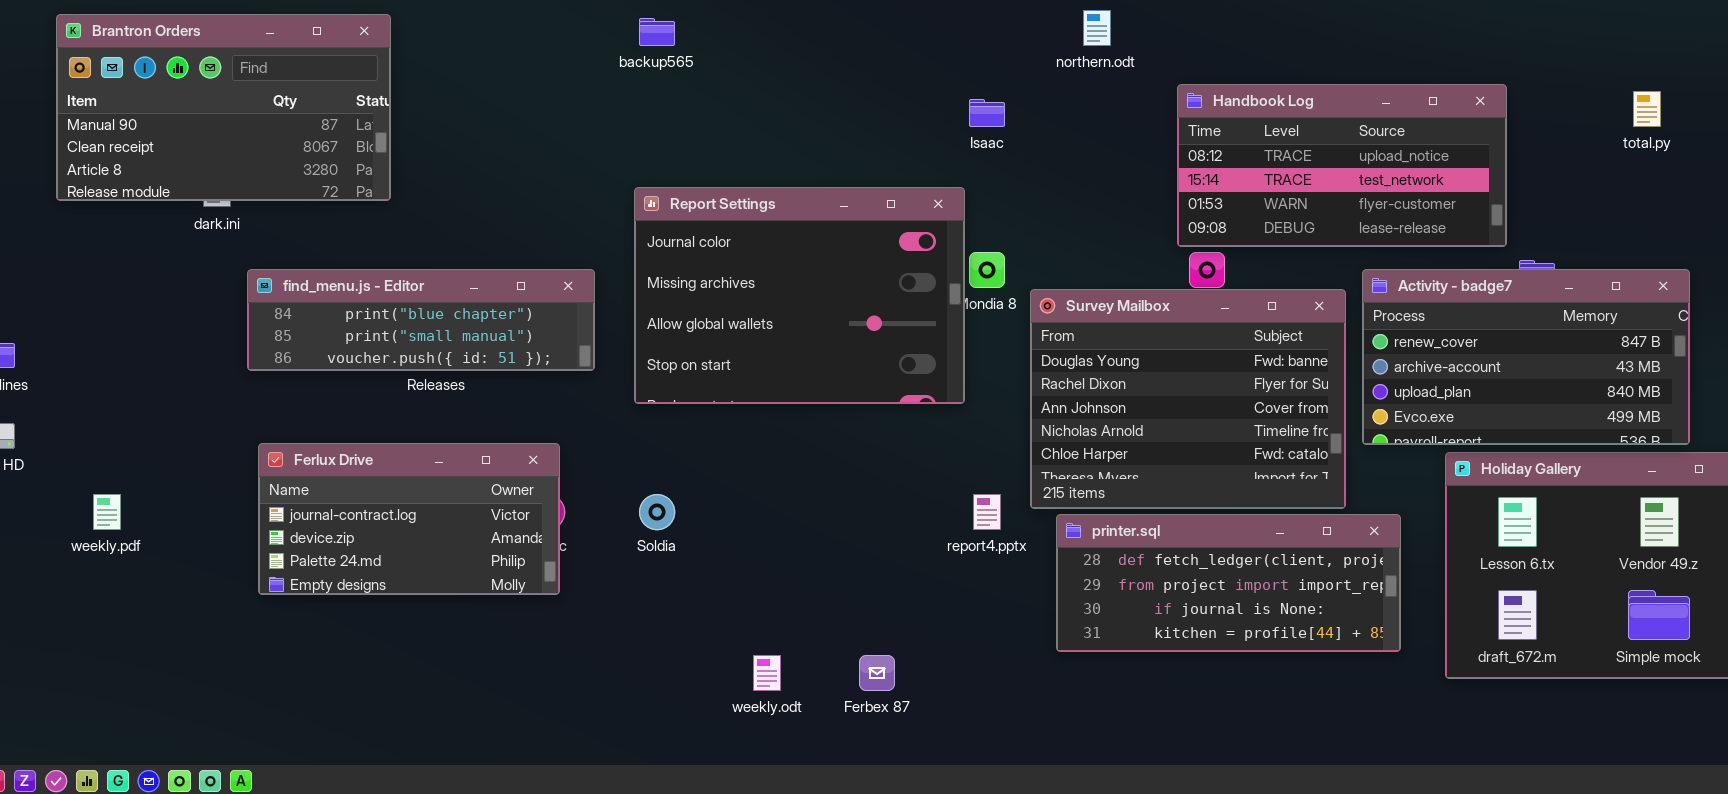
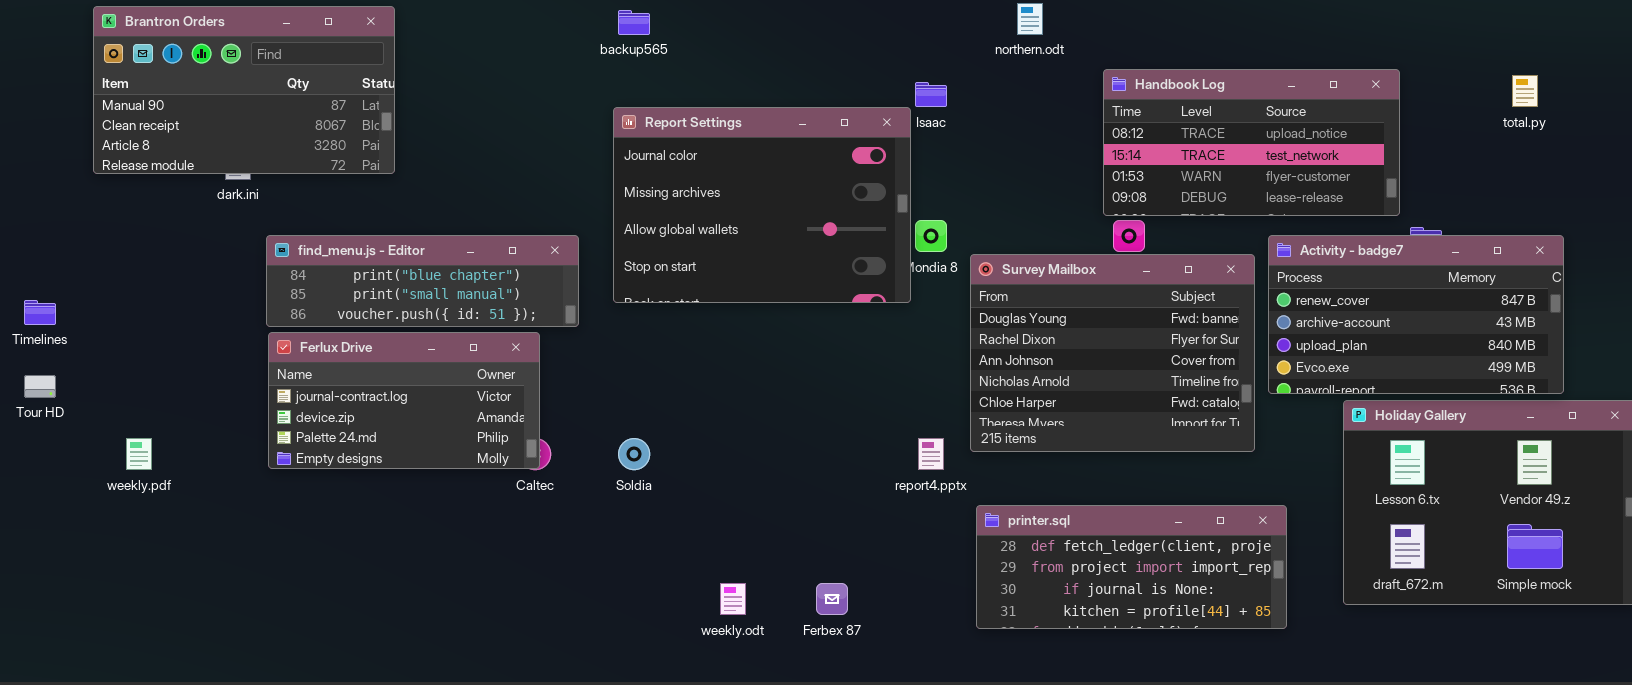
Report Settings: [634,187,965,404] -> [613,107,911,303], moved
Ferlux Drive: [258,443,560,595] -> [268,332,540,469], moved
printer.sql: [1056,514,1401,652] -> [976,505,1287,629], moved

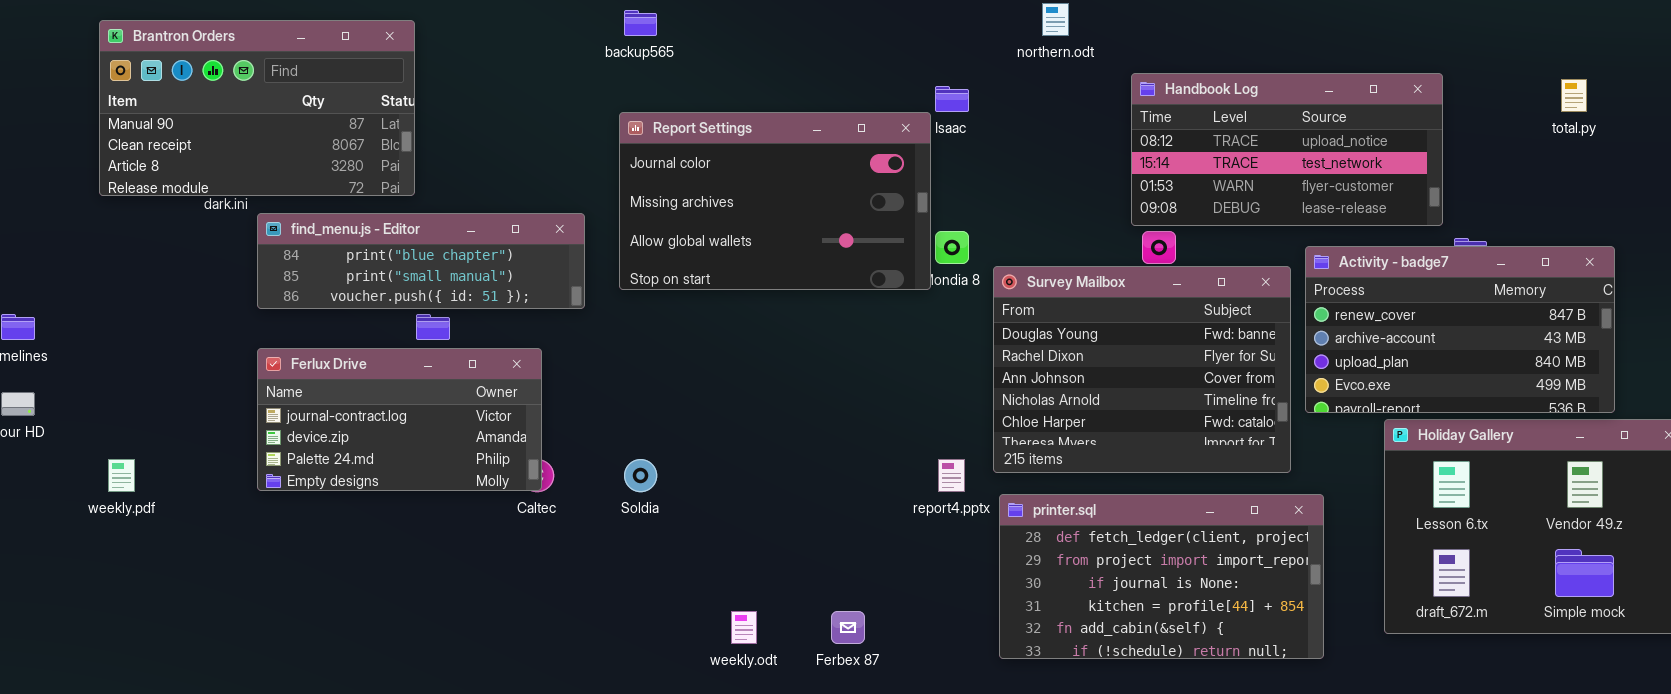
Brantron Orders: [93,6,395,174] -> [99,20,415,196], moved
Report Settings: [613,107,911,303] -> [619,112,931,290], resized
find_menu.js - Editor: [266,235,579,327] -> [257,213,585,309], moved
printer.sql: [976,505,1287,629] -> [999,494,1324,659], resized

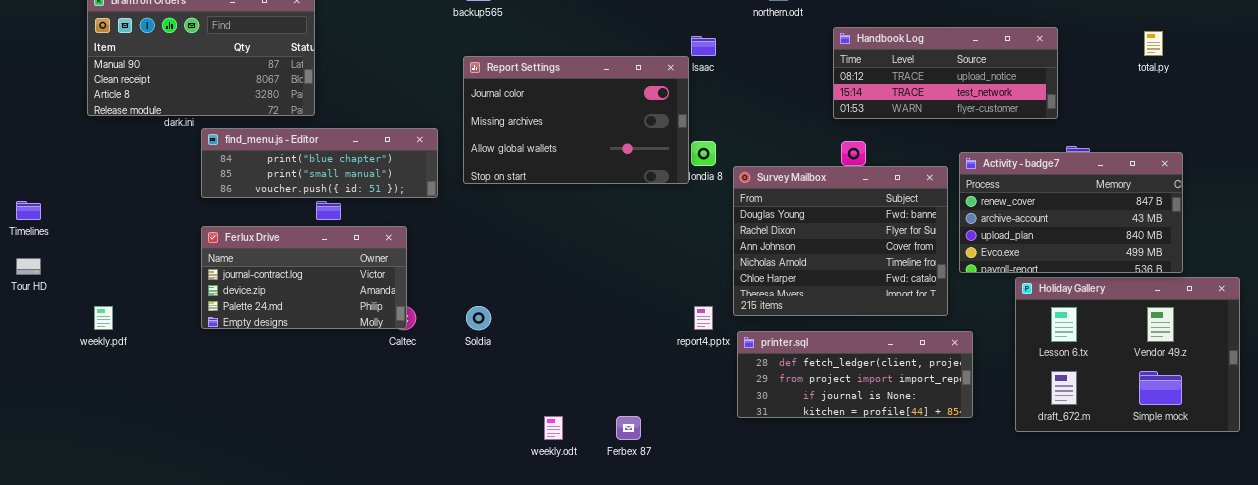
Handbook Log: [1131,73,1443,226] -> [833,27,1058,119], resized
printer.sql: [999,494,1324,659] -> [737,331,973,418], resized

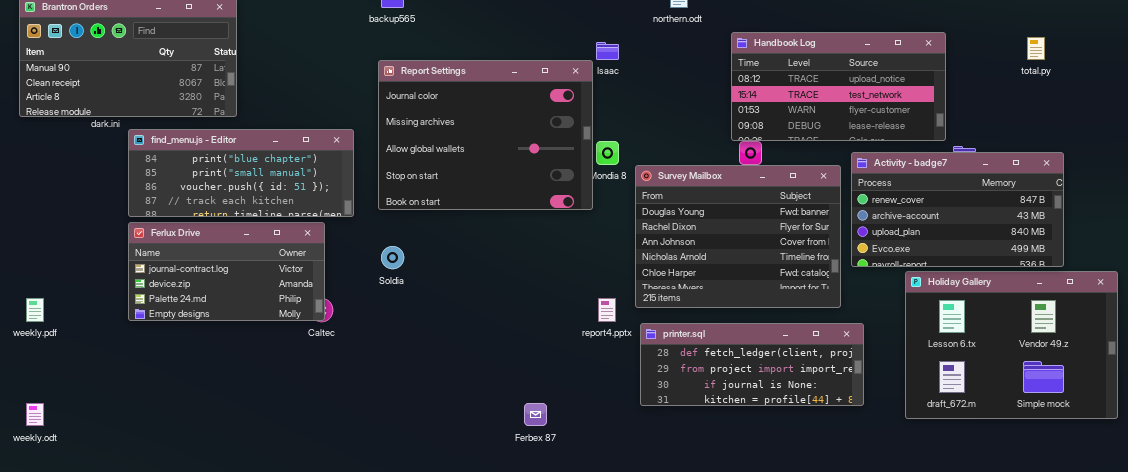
Handbook Log: [833,27,1058,119] -> [731,32,946,141], resized
Report Settings: [463,56,689,184] -> [378,60,593,210], resized
find_menu.js - Editor: [201,128,438,198] -> [128,129,354,217], resized
Soldia: [466,306,491,330] -> [381,246,404,269], moved
weekly.odt: [544,416,563,440] -> [26,403,44,426], moved

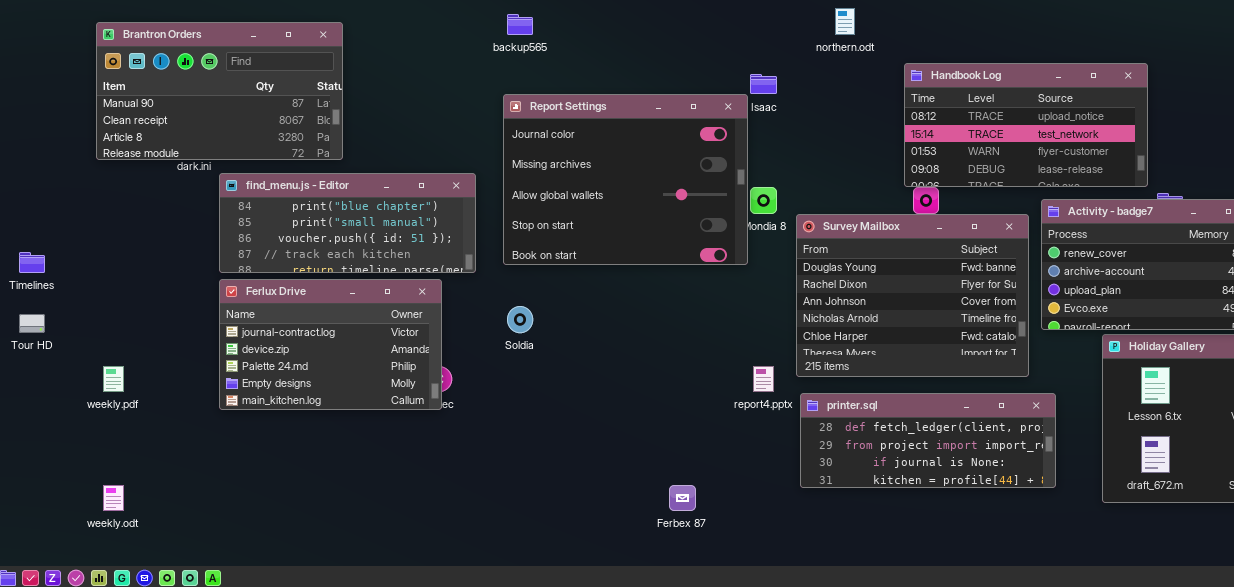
Ferlux Drive: [128,222,325,321] -> [219,279,442,410], resized

